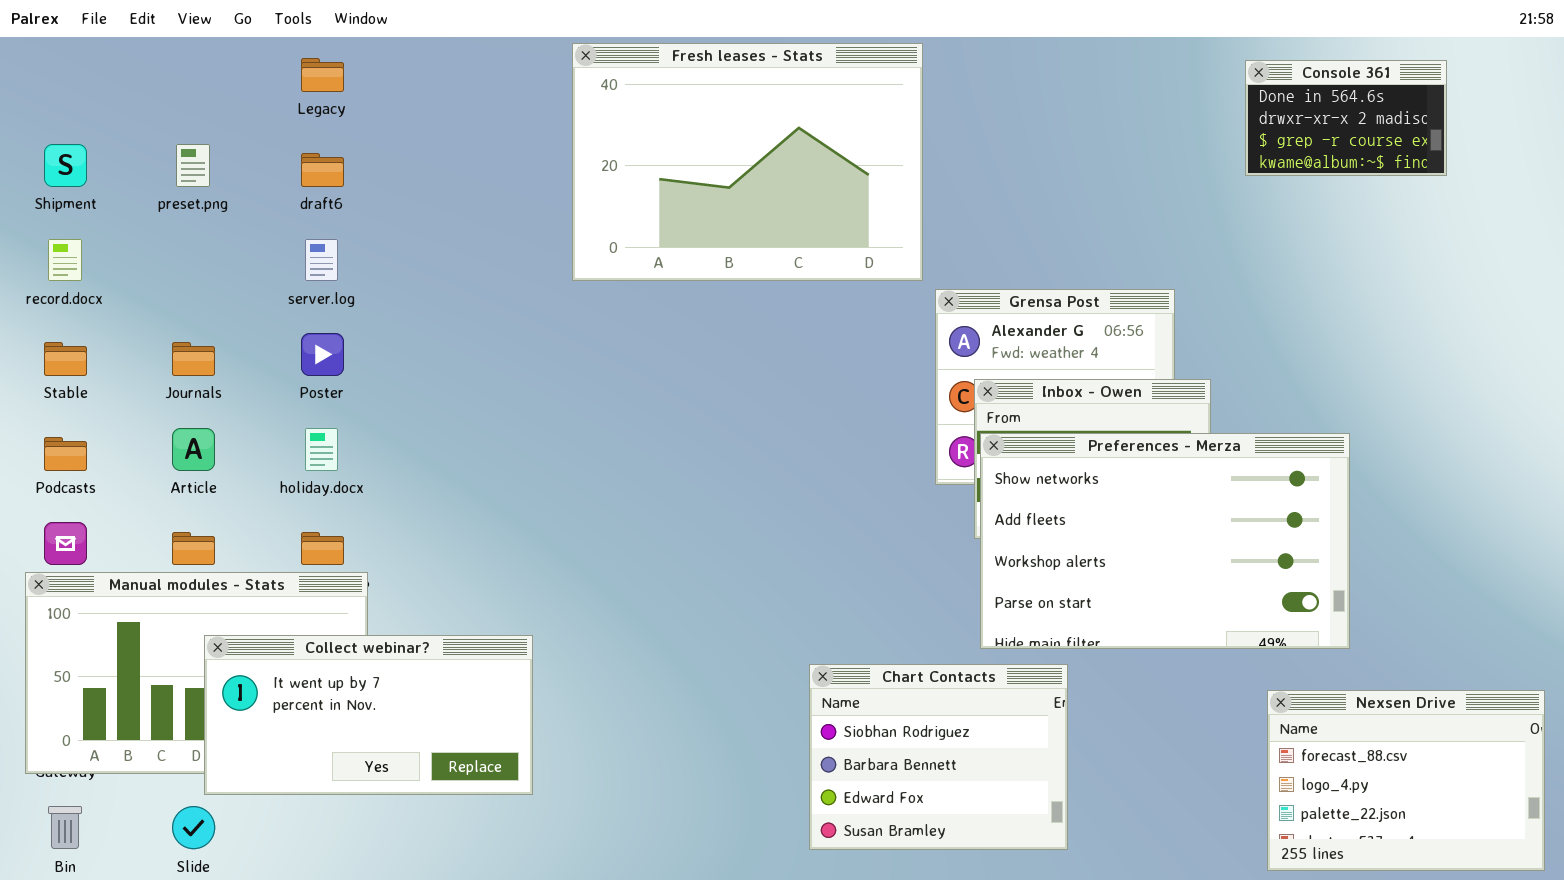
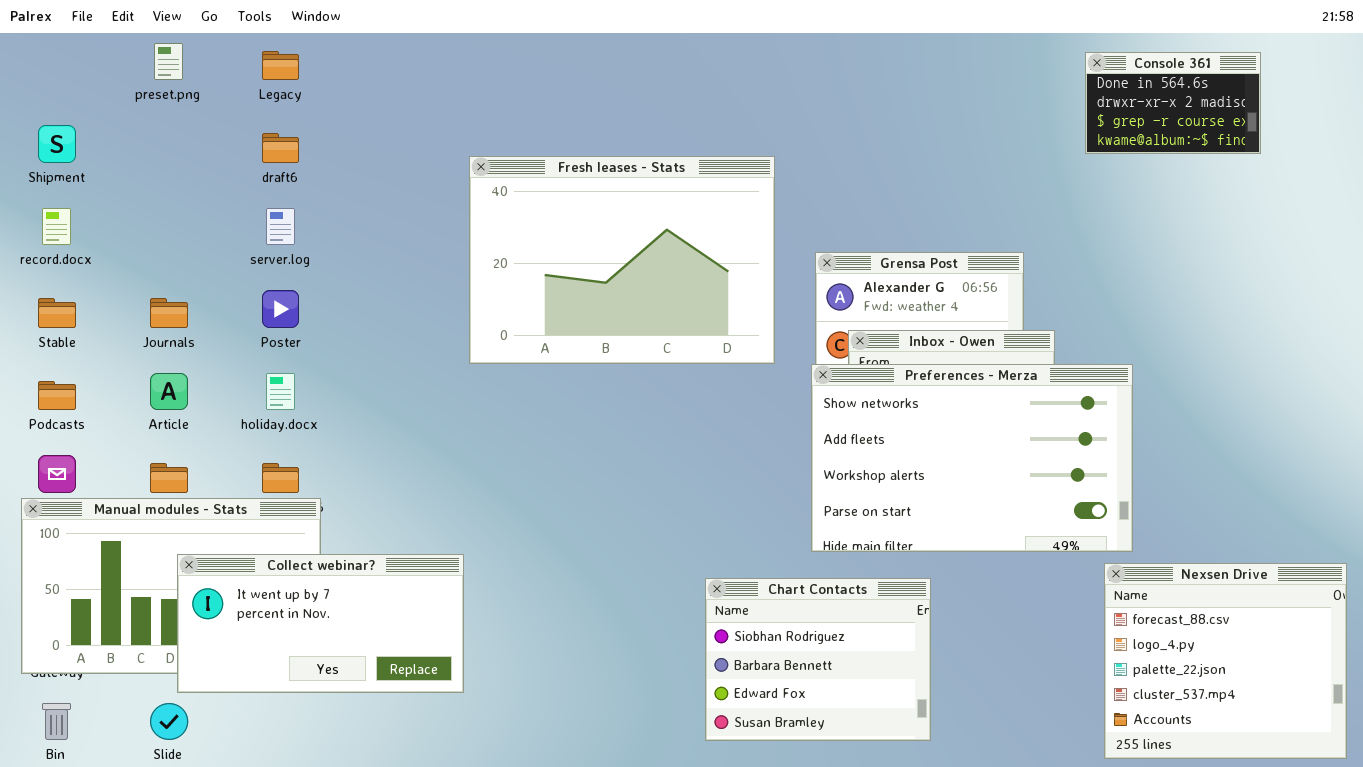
Fresh leases - Stats: [572,43,923,281] -> [469,156,775,364], moved
preset.png: [176,144,210,187] -> [154,43,183,80], moved
Preferences - Merza: [980,433,1350,649] -> [811,364,1133,552], moved
Nexsen Drive: [1267,690,1545,871] -> [1104,563,1347,759], resized

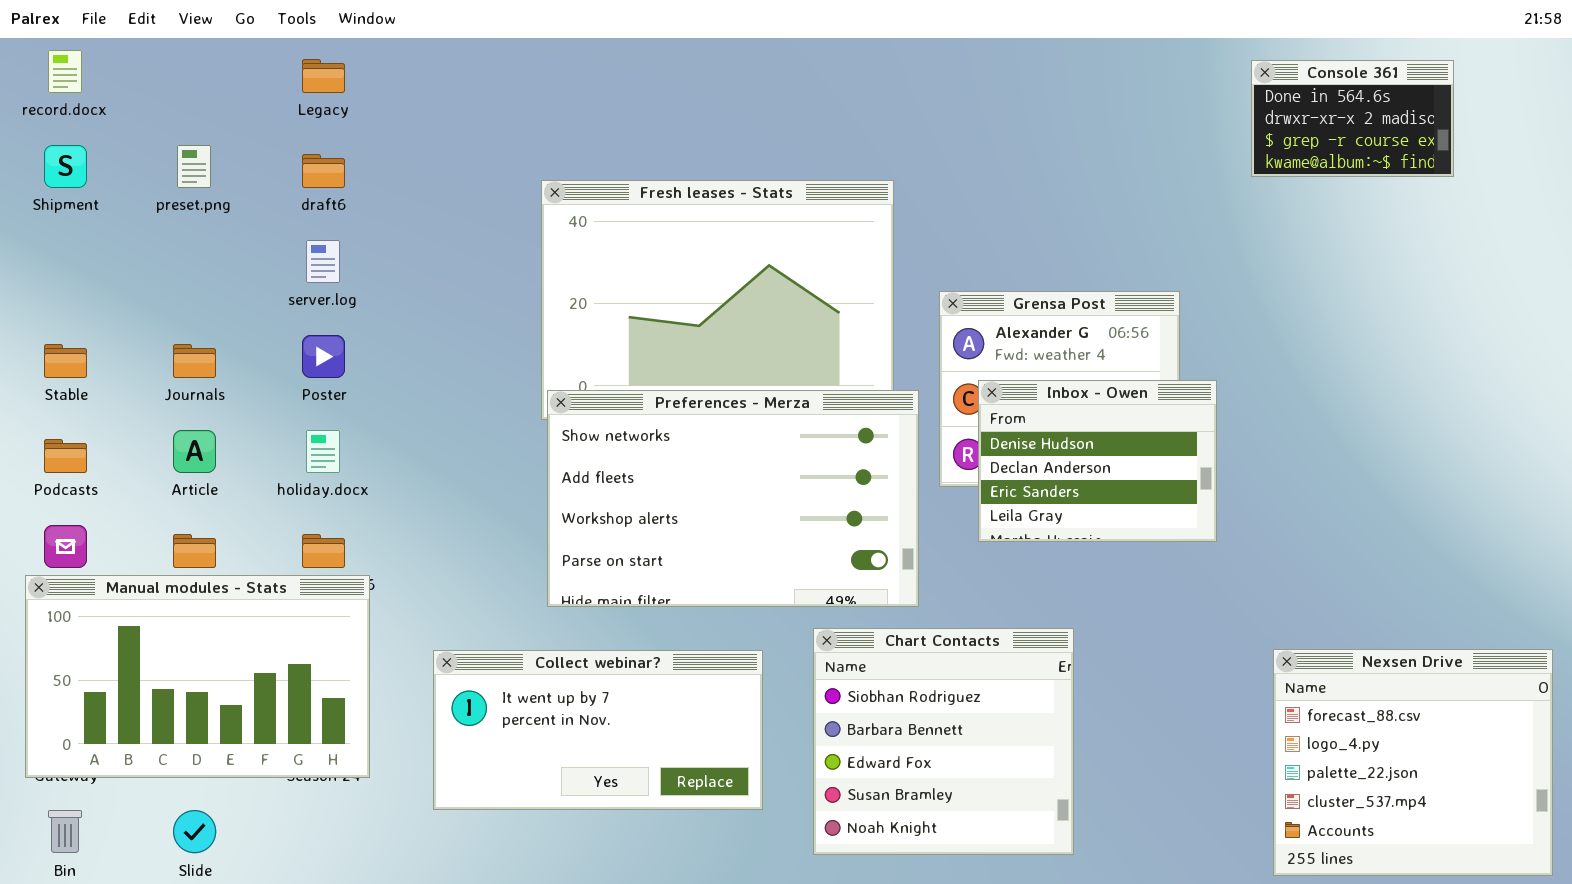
preset.png: [154,43,183,80] -> [177,145,211,188], moved
record.docx: [42,208,71,245] -> [48,50,82,93], moved
Preferences - Merza: [811,364,1133,552] -> [547,390,919,607], moved
Collect webinar?: [177,554,464,693] -> [433,650,763,810], moved
Chart Contacts: [705,578,931,741] -> [813,628,1074,855], resized

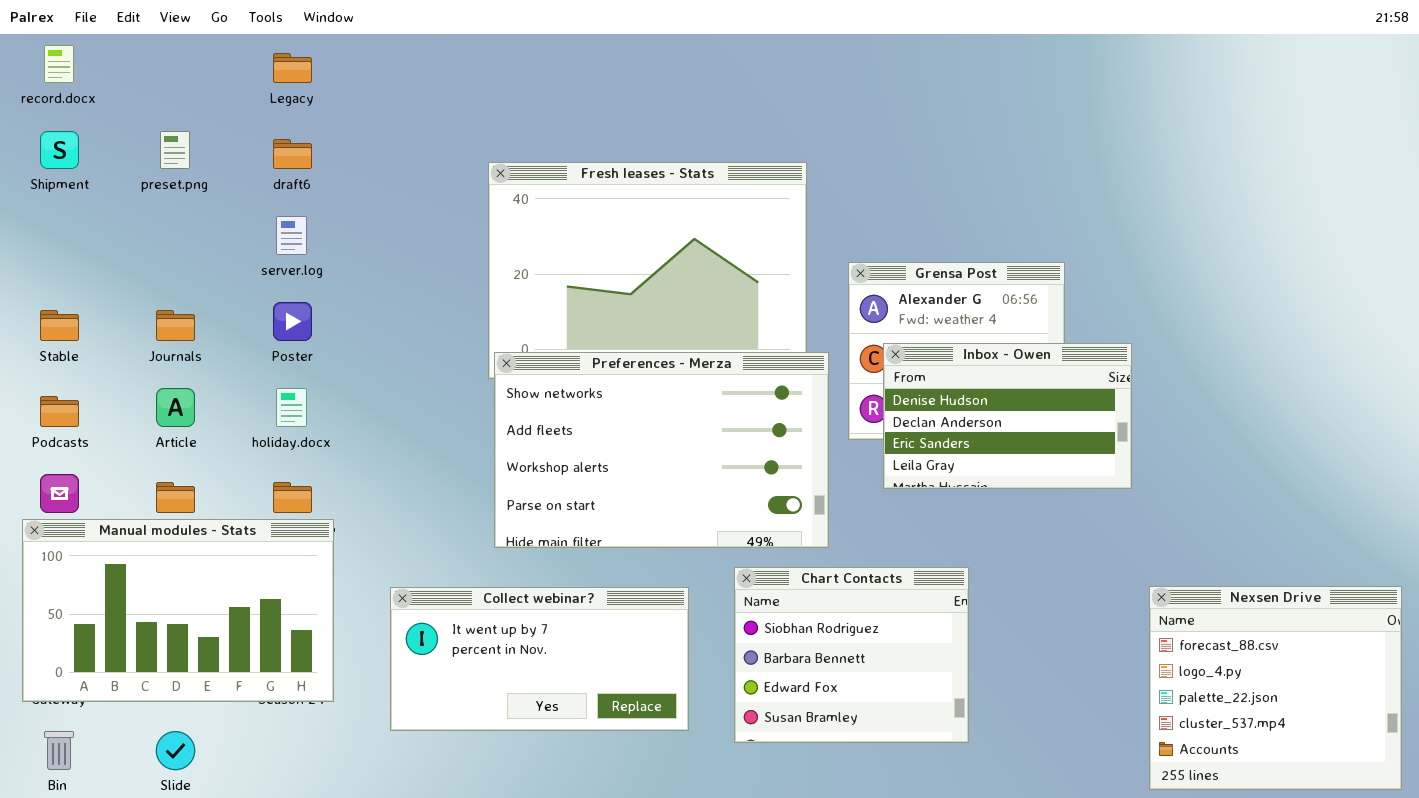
Console 361: [1251,60,1454,177] -> none, closed
Inbox - Owen: [978,380,1217,542] -> [883,343,1132,489], resized
Chart Contacts: [813,628,1074,855] -> [734,567,969,743], resized

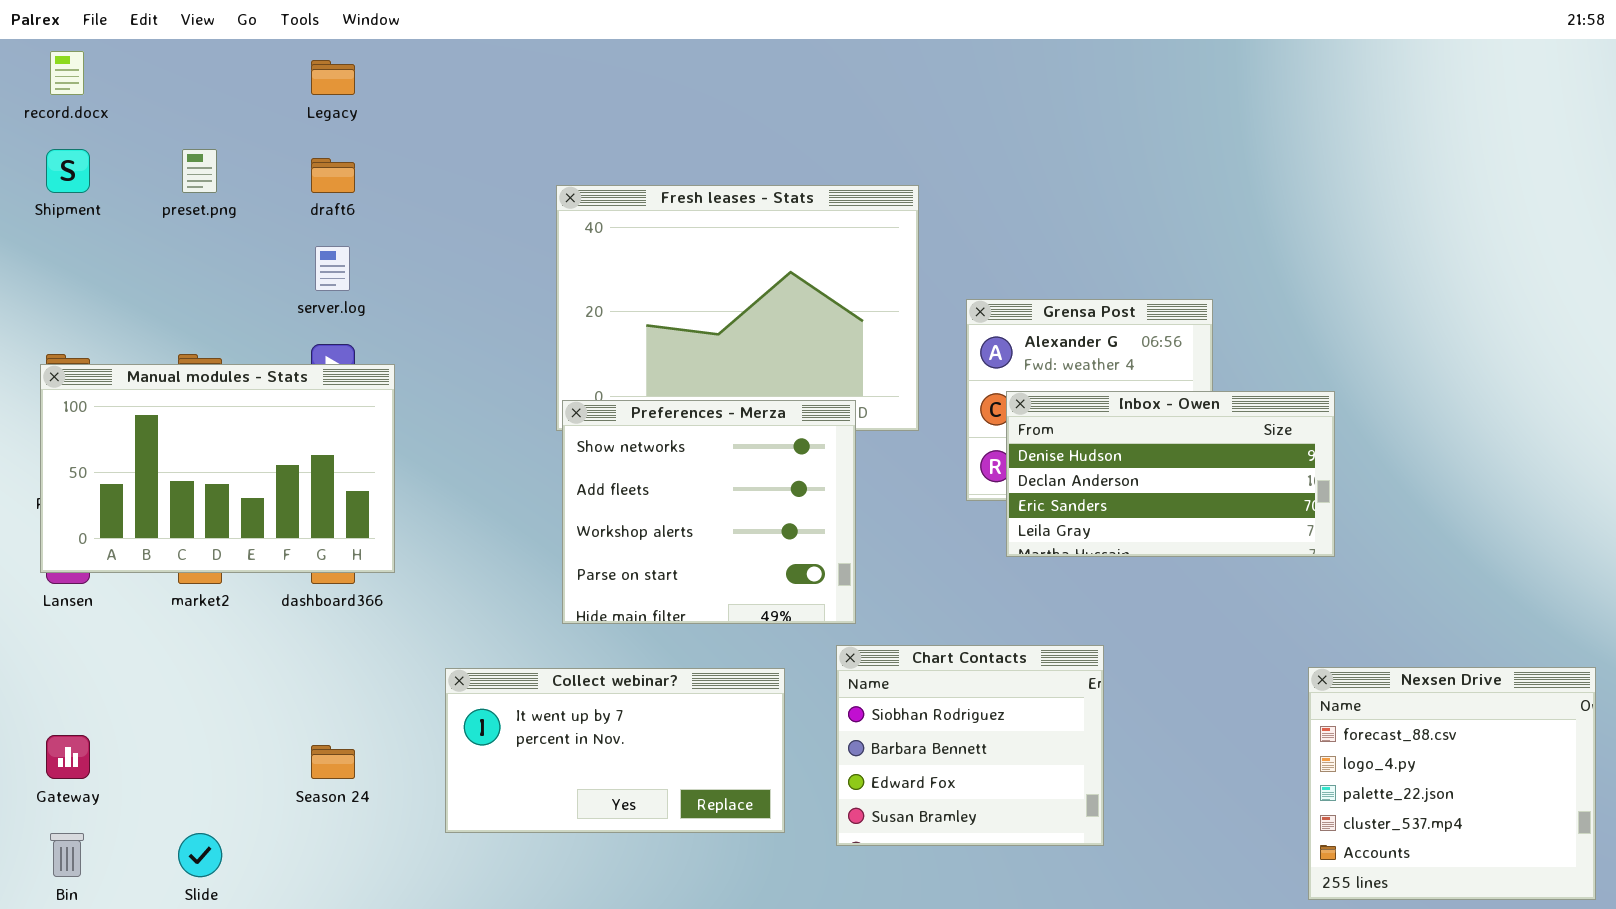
Inbox - Owen: [883,343,1132,489] -> [1006,391,1335,557], resized
Preferences - Merza: [494,352,829,548] -> [562,400,856,624], resized
Manual modules - Stats: [22,519,334,702] -> [40,364,395,573], moved

